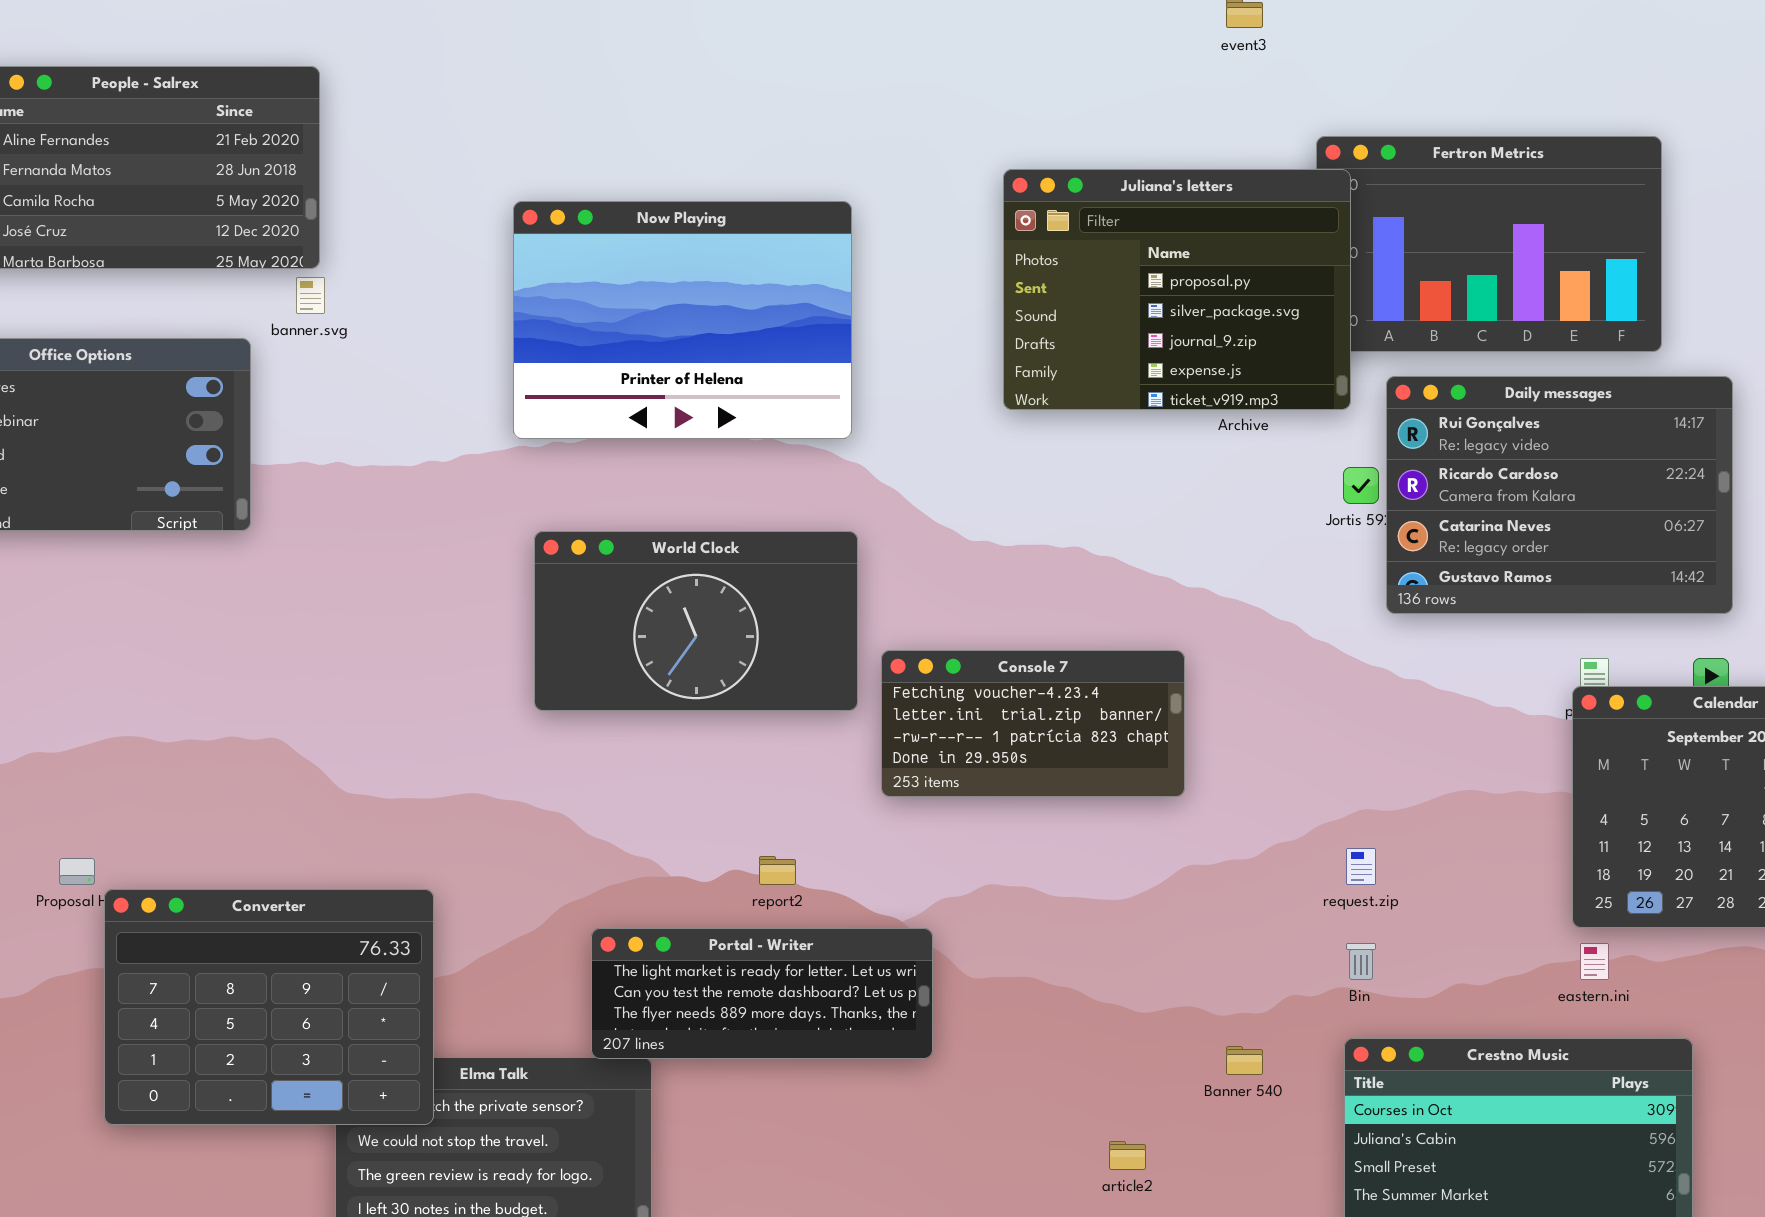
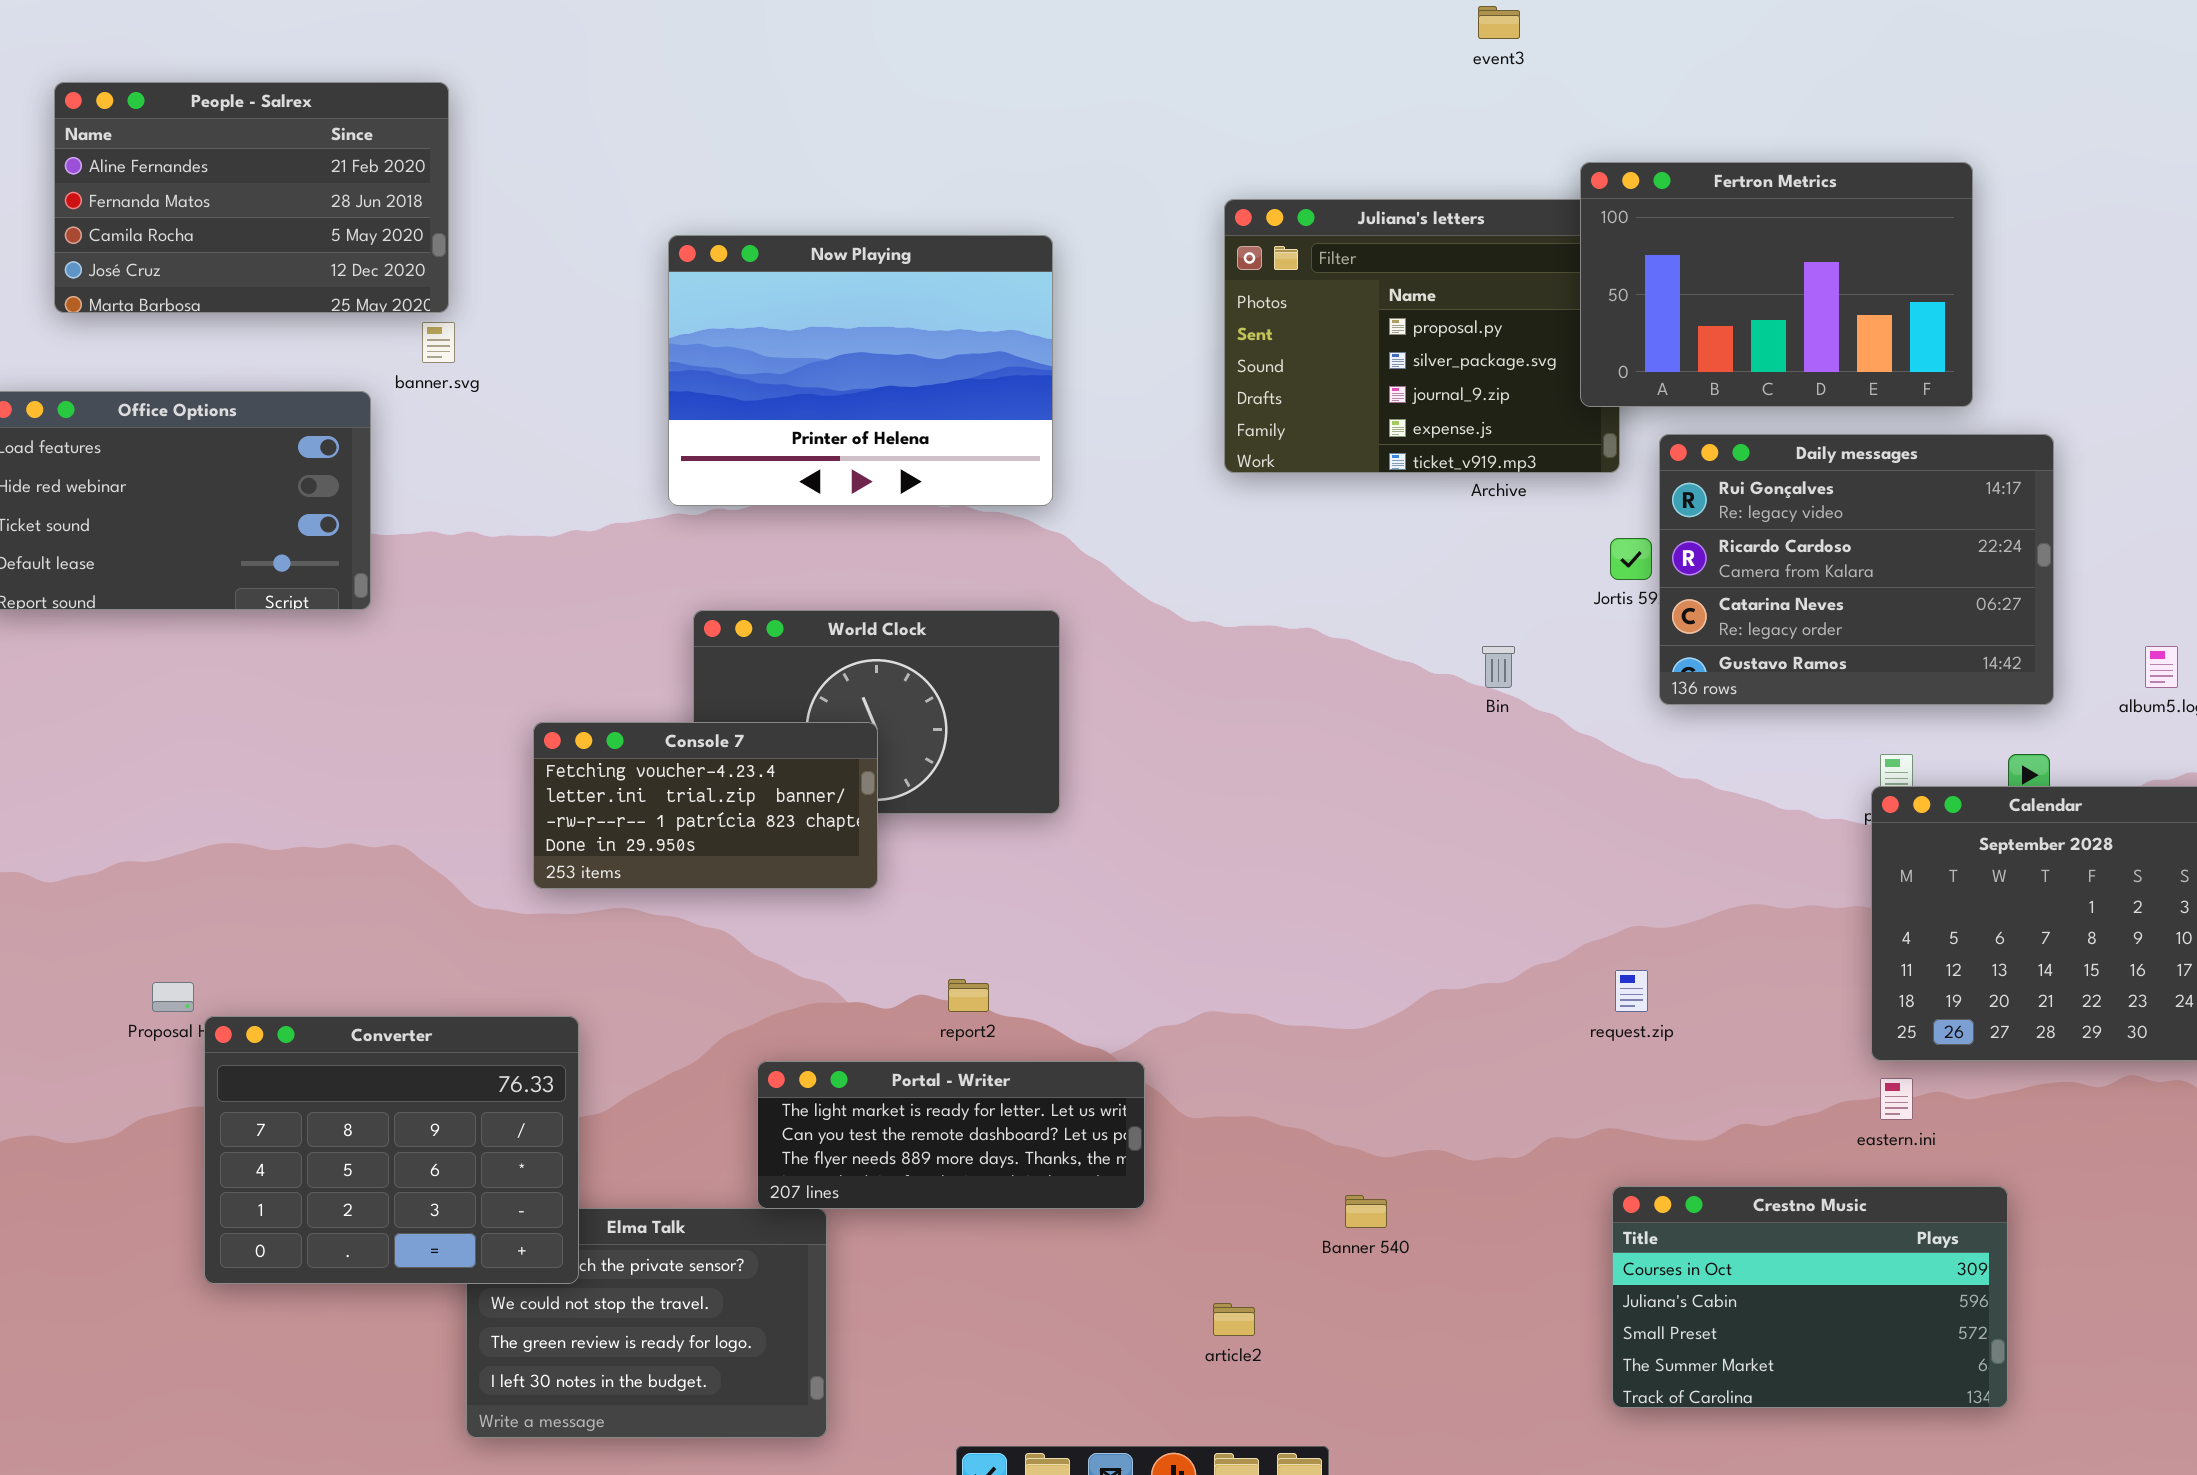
Fertron Metrics: [1316,136,1662,352] -> [1580,162,1973,407], raised
Console 7: [881,650,1185,797] -> [533,722,878,889], moved
Bin: [1346,943,1376,980] -> [1482,646,1515,688], moved
Banner 540: [1226,1046,1263,1075] -> [1345,1195,1387,1228], moved
article2: [1109,1141,1146,1170] -> [1213,1303,1255,1336], moved

